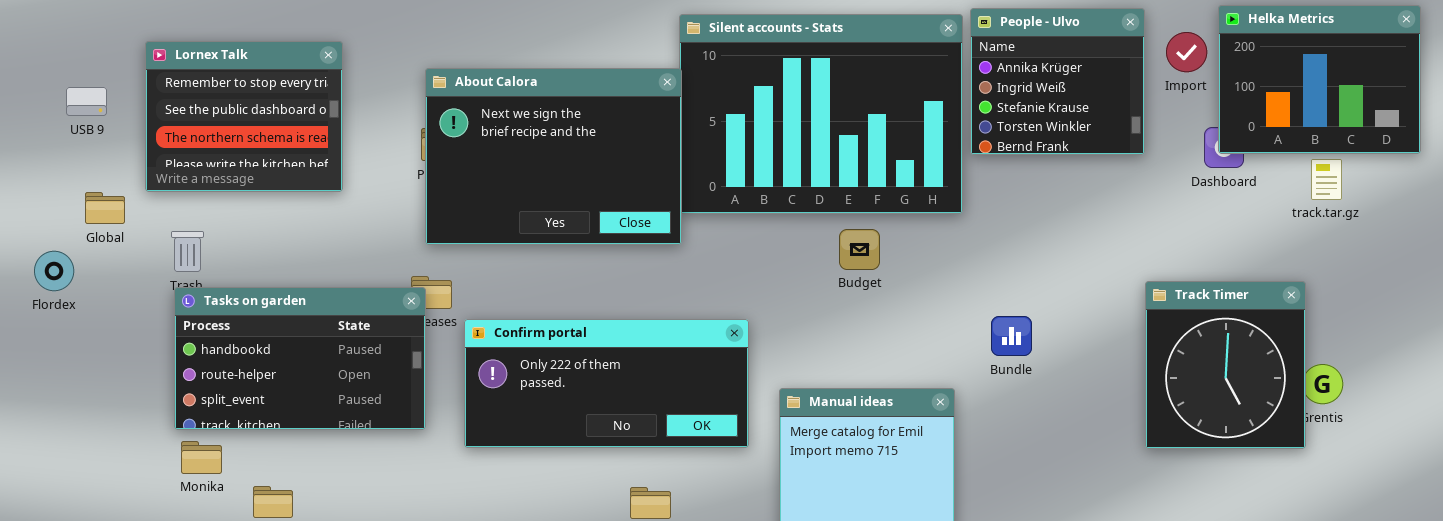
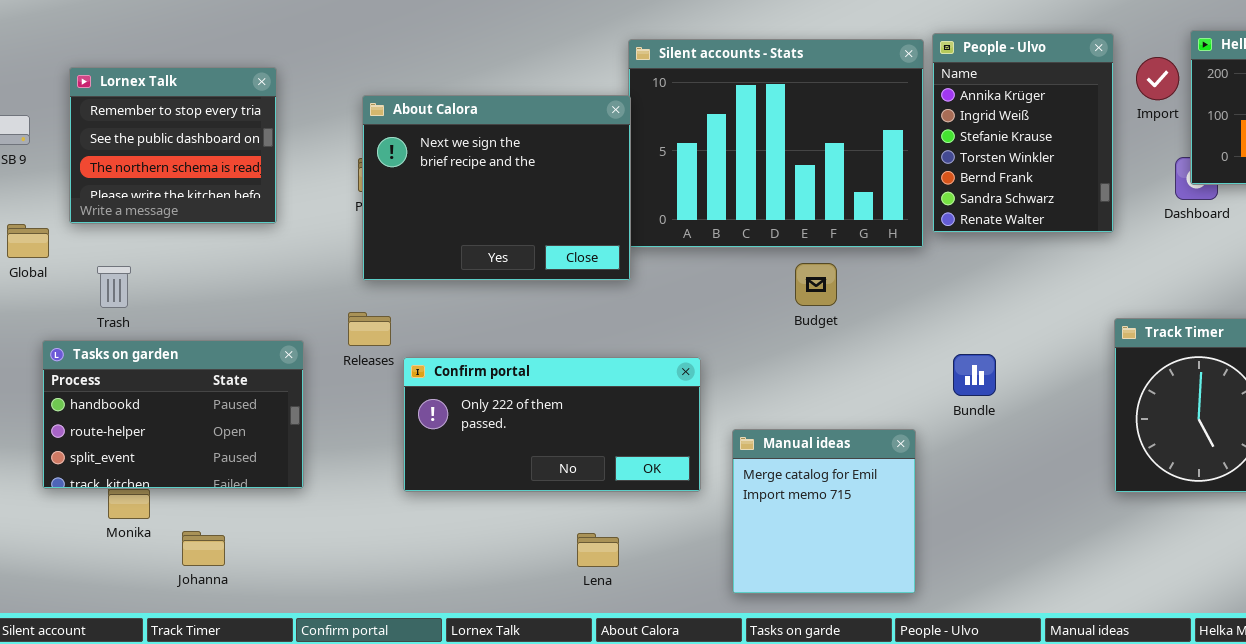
People - Ulvo: [970,8,1145,155] -> [932,33,1114,233], resized
Tasks on garden: [174,287,426,430] -> [42,340,304,489], moved

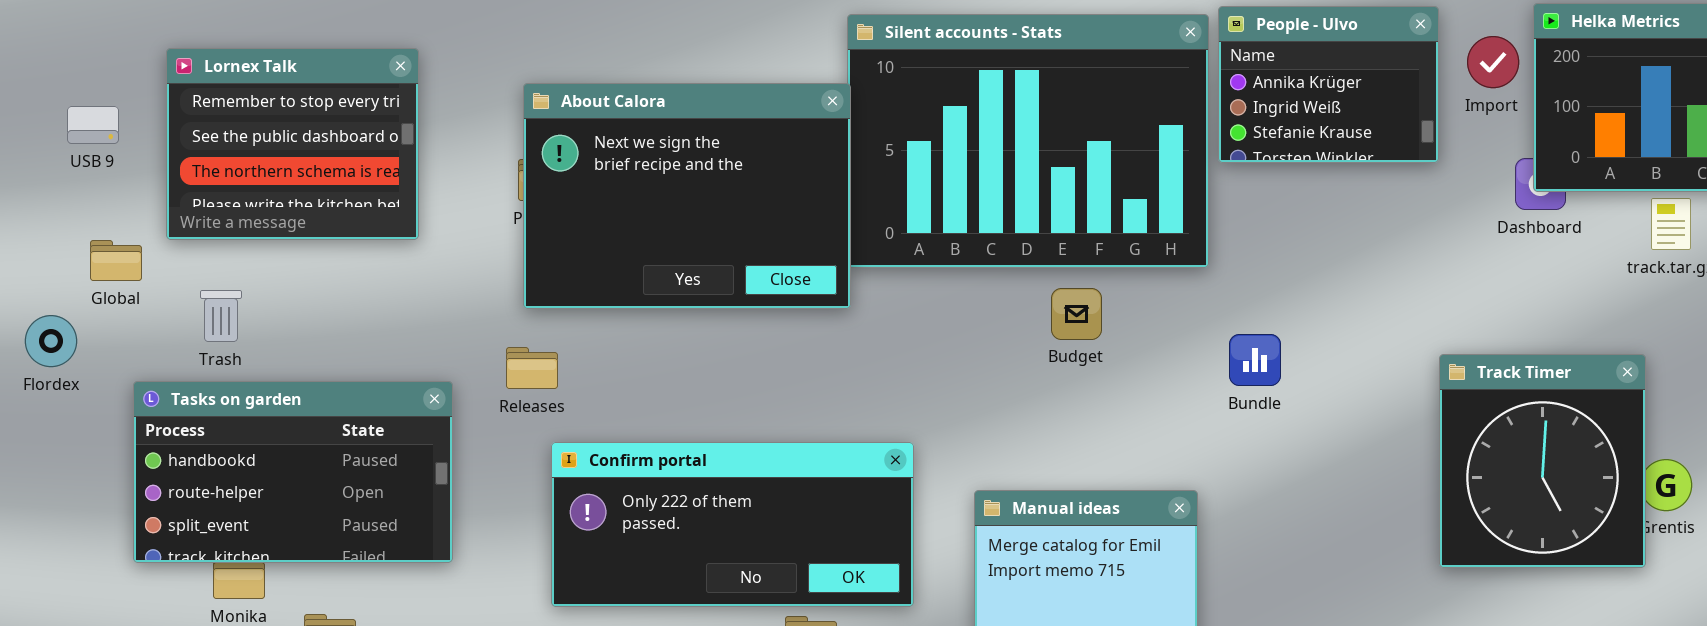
People - Ulvo: [932,33,1114,233] -> [1218,6,1439,163], resized
Bundle: [953,354,996,396] -> [1229,334,1281,386], moved
Confirm portal: [403,357,701,492] -> [551,442,914,607], moved

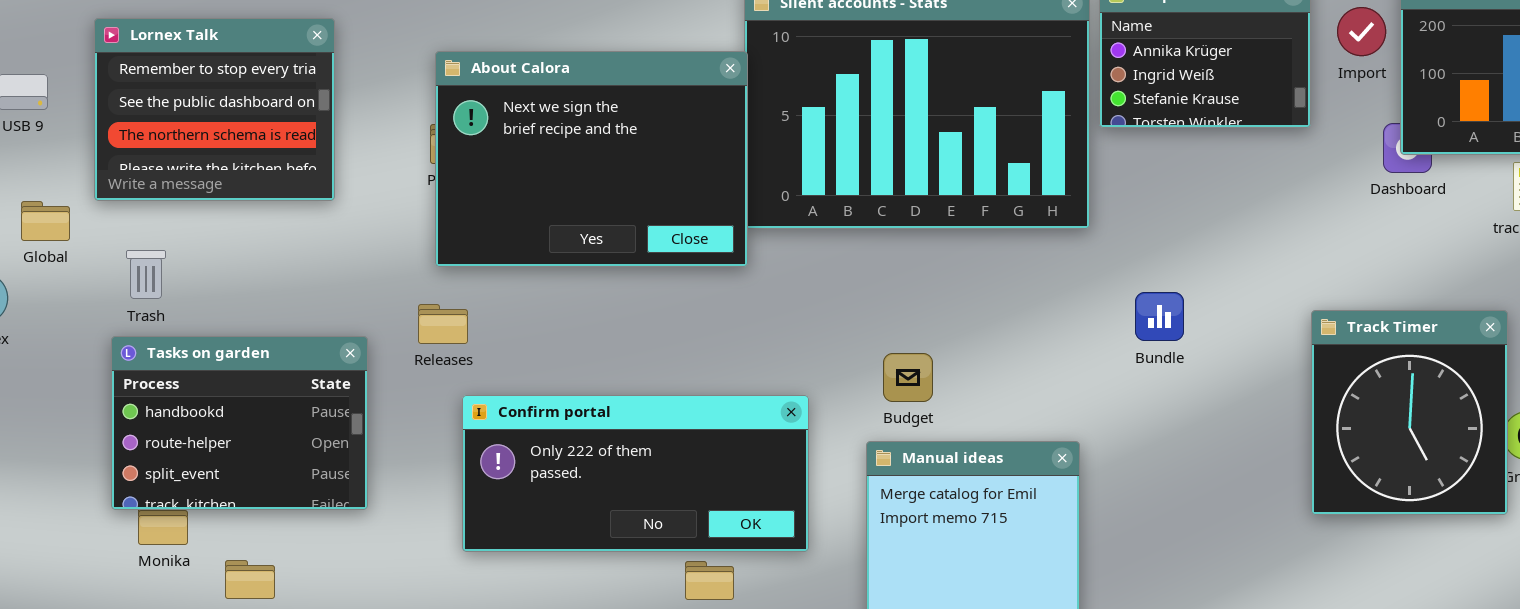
Budget: [1051,288,1102,340] -> [883,353,933,402], moved
Bundle: [1229,334,1281,386] -> [1135,292,1184,341], moved
Tasks on garden: [133,381,453,563] -> [111,336,368,510], resized

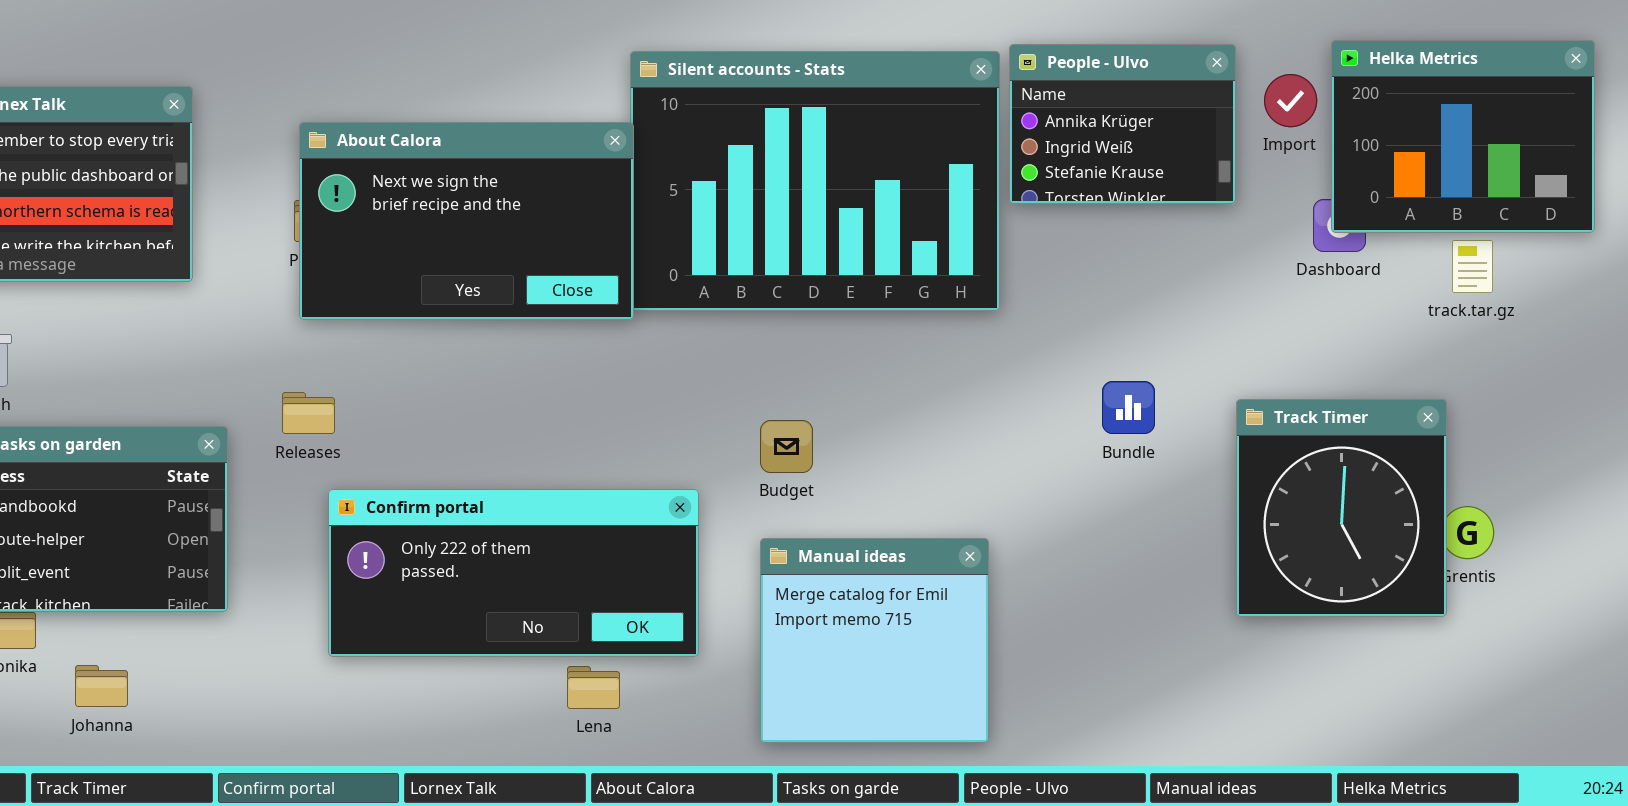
About Calora: [435,51,748,267] -> [299,122,634,320], resized
Bundle: [1135,292,1184,341] -> [1102,381,1155,434], moved
Budget: [883,353,933,402] -> [760,420,813,473], moved

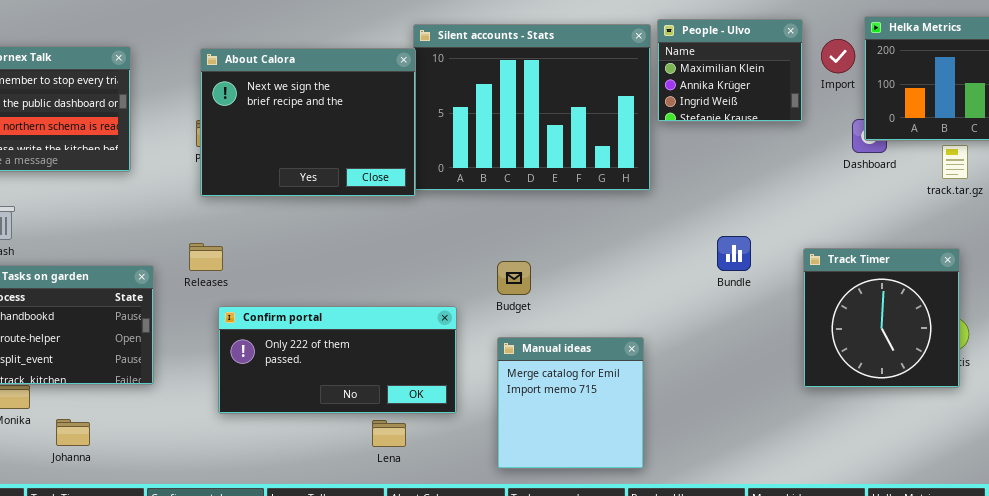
People - Ulvo: [1009,44,1236,204] -> [657,19,803,122], scrolled up 1 row
About Calora: [299,122,634,320] -> [200,48,416,197], resized
Track Timer: [1236,399,1447,617] -> [803,248,960,388], resized

